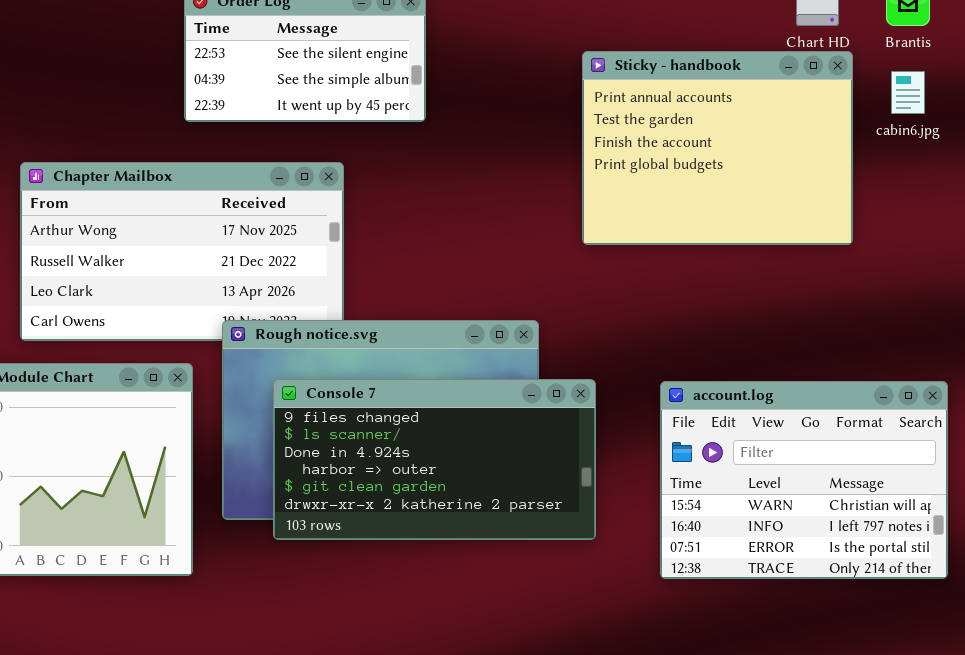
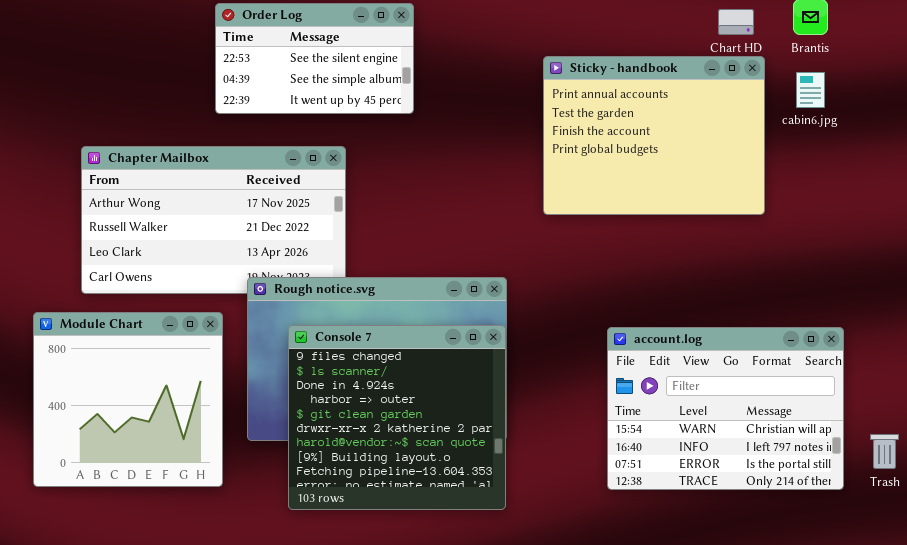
Console 7: [273,379,596,540] -> [288,325,506,510], resized

